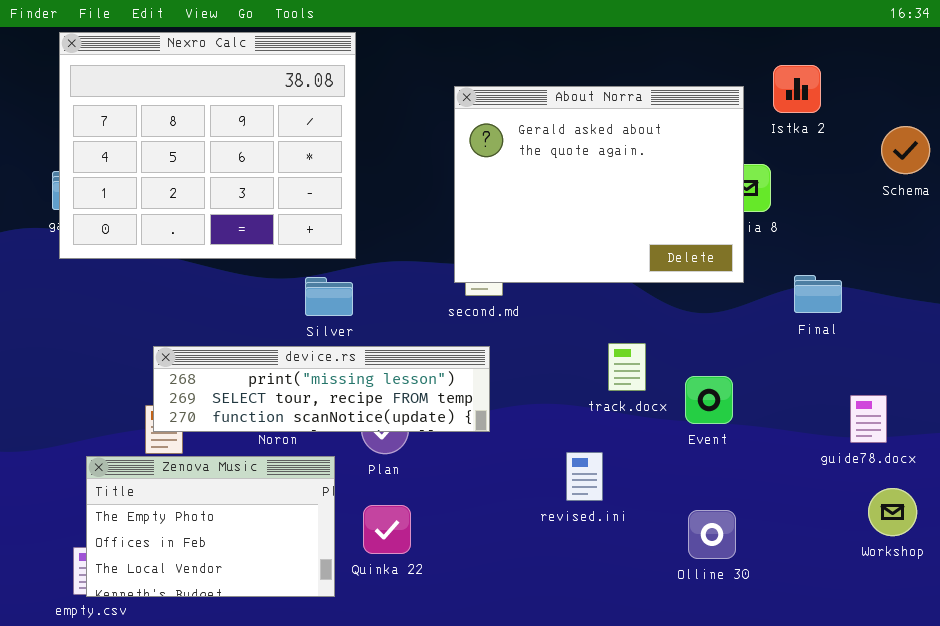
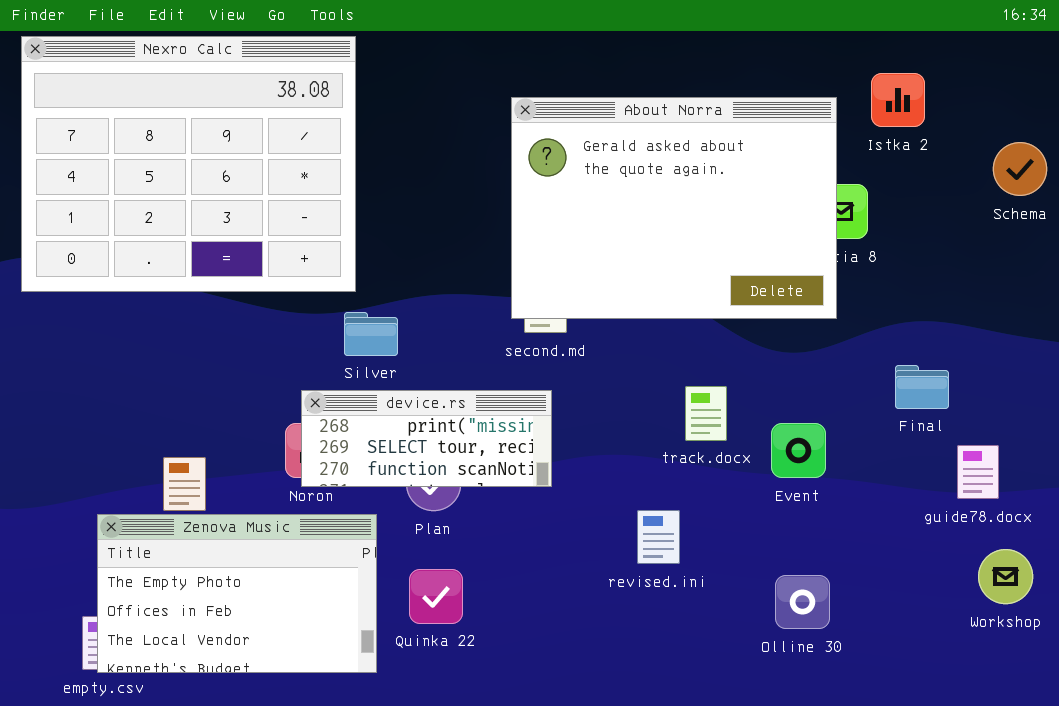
Nexro Calc: [59,32,356,259] -> [21,36,356,292], moved
Final: [794,275,842,313] -> [895,365,949,409], moved
device.rs: [153,346,490,432] -> [301,390,552,487], resized

